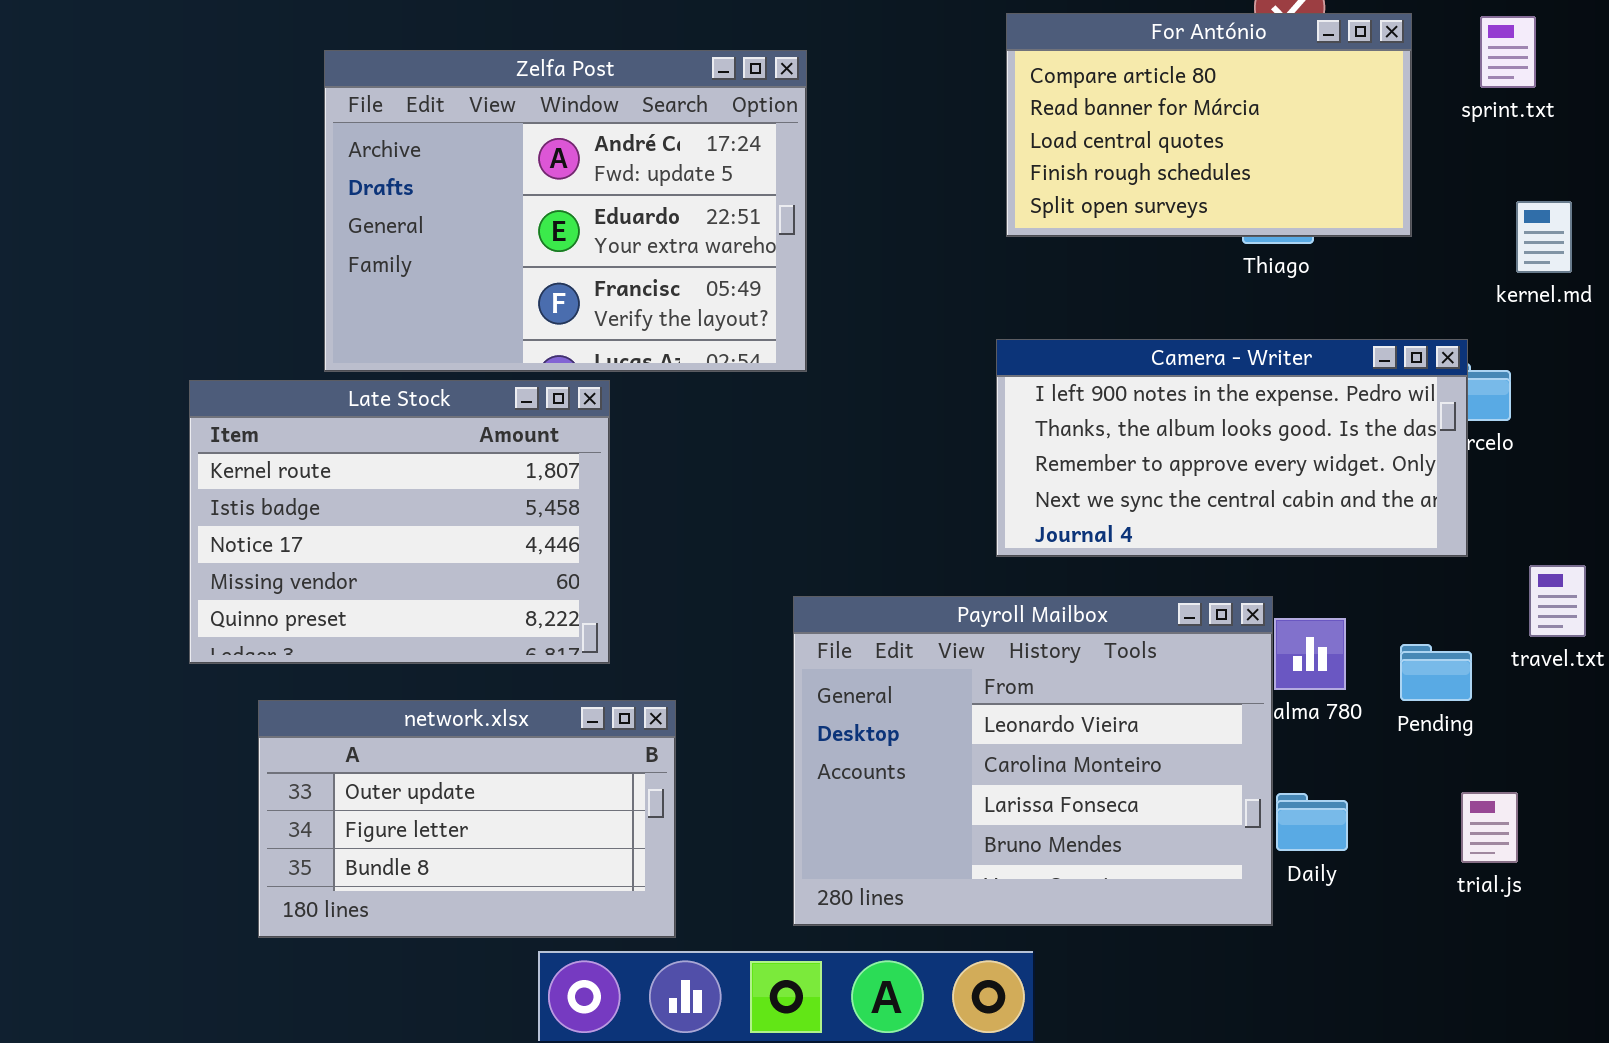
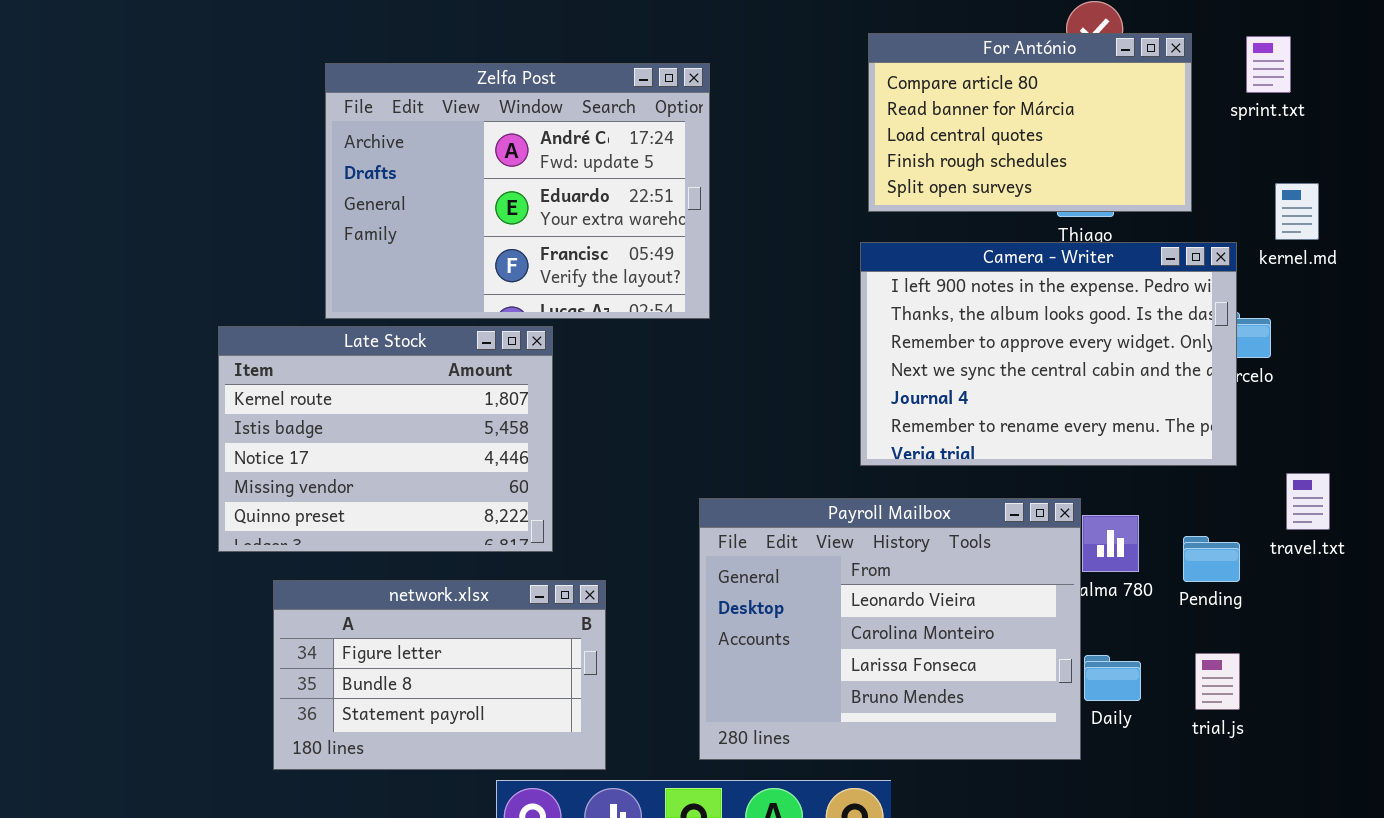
Camera - Writer: [996,339,1468,557] -> [860,242,1237,466], resized
network.xlsx: [258,700,676,938] -> [273,580,606,770], scrolled down 1 row
trial.js: [1461,792,1518,863] -> [1195,653,1240,710], moved

